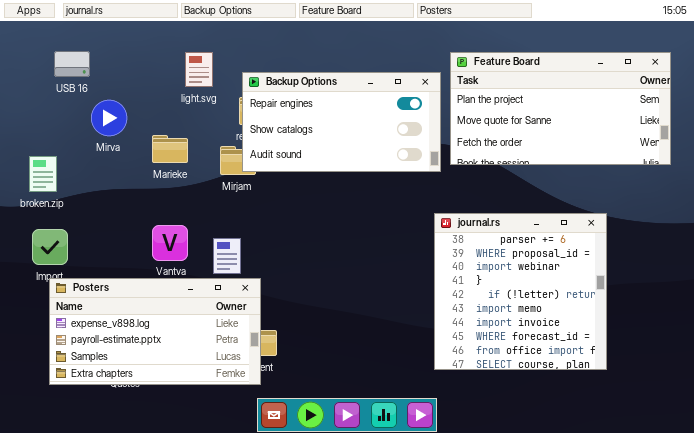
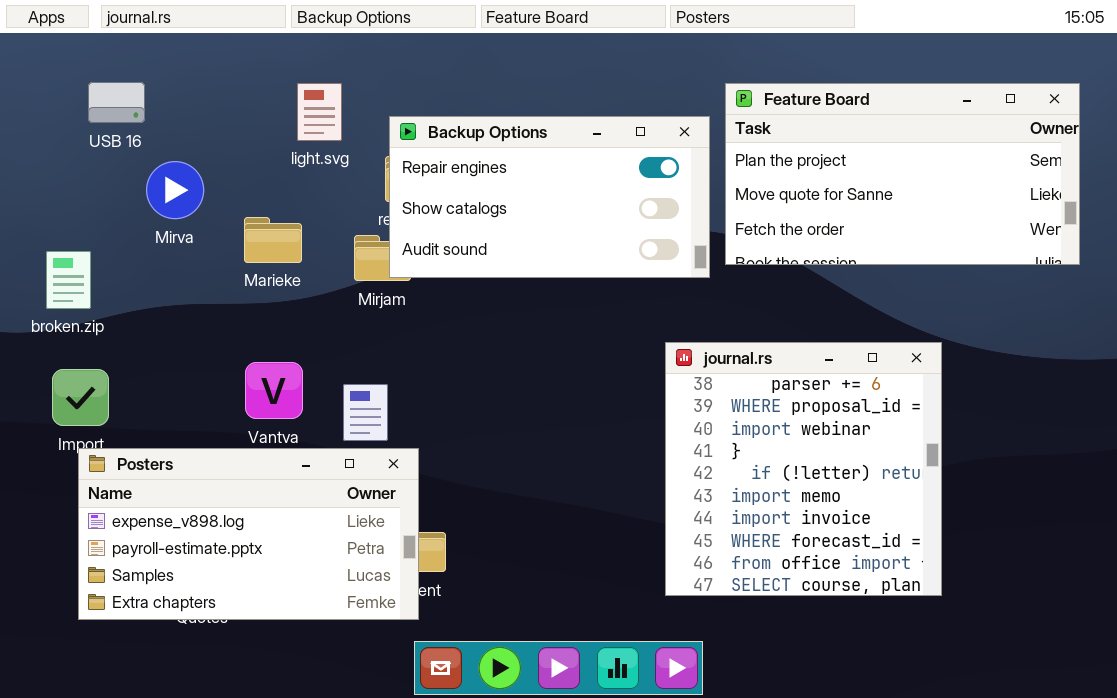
journal.rs: [434,213,607,370] -> [665,342,942,596], moved

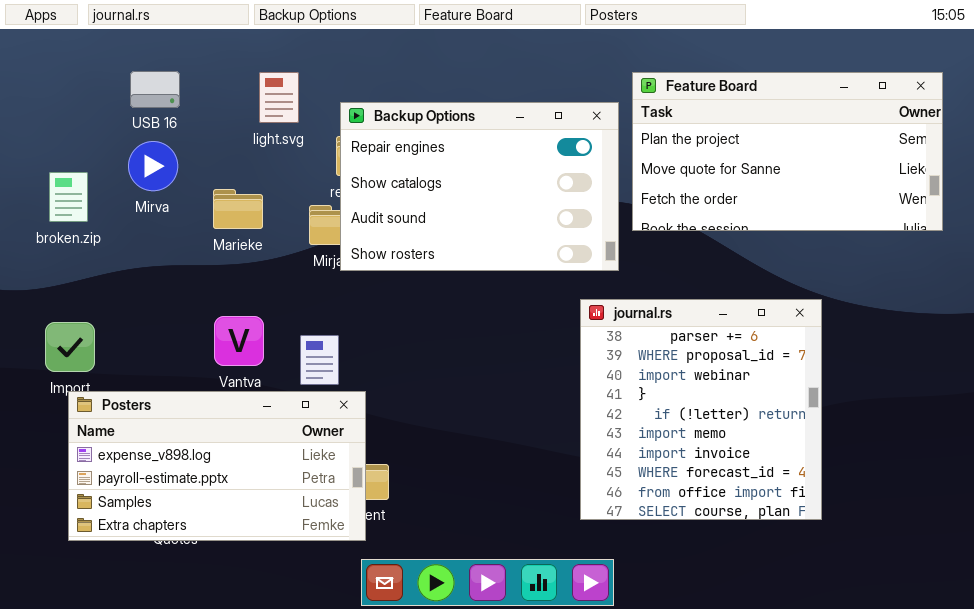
USB 16: [88,82,145,123] -> [130,71,180,108], moved
Backup Options: [389,116,710,278] -> [340,102,619,271], resized
broken.zip: [46,251,91,309] -> [49,172,88,222], moved

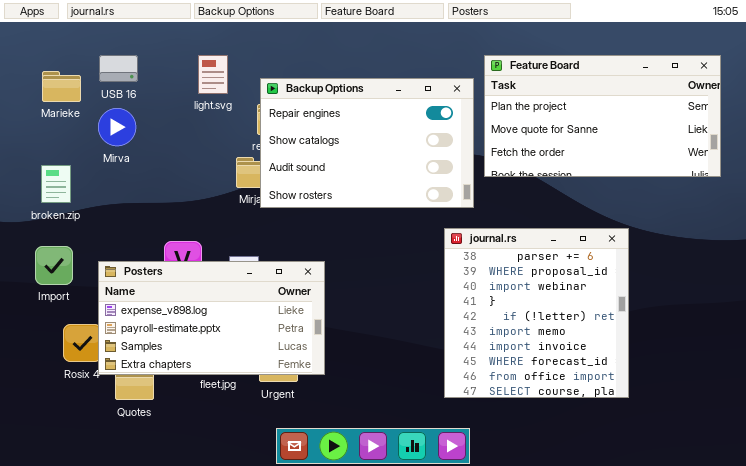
broken.zip: [49,172,88,222] -> [41,165,71,203], moved
Marieke: [213,189,263,229] -> [42,71,81,102], moved
Posters: [68,391,366,541] -> [98,261,325,375], moved

